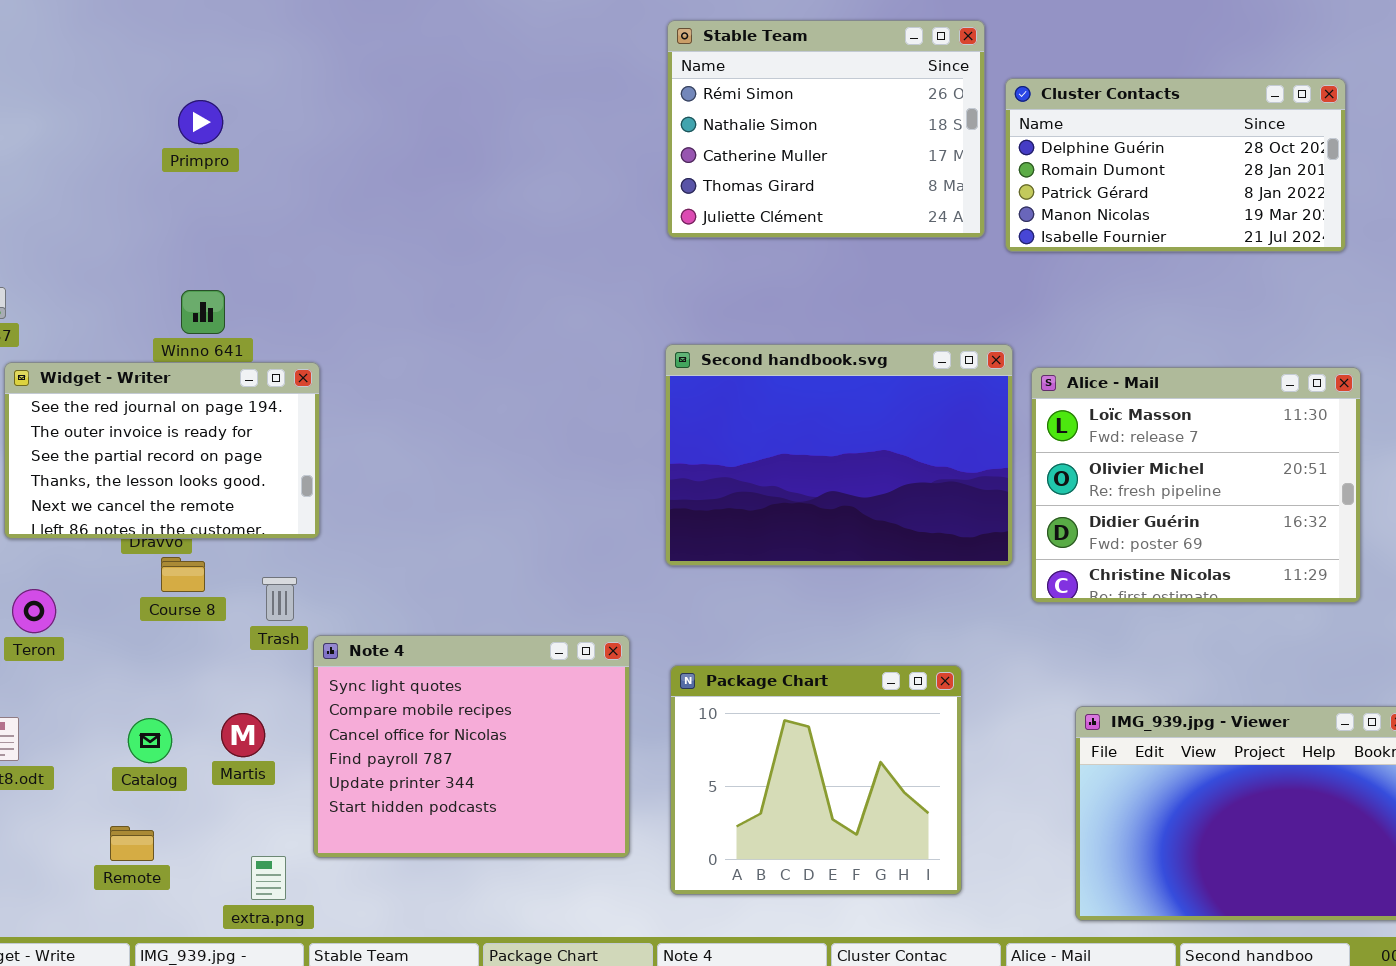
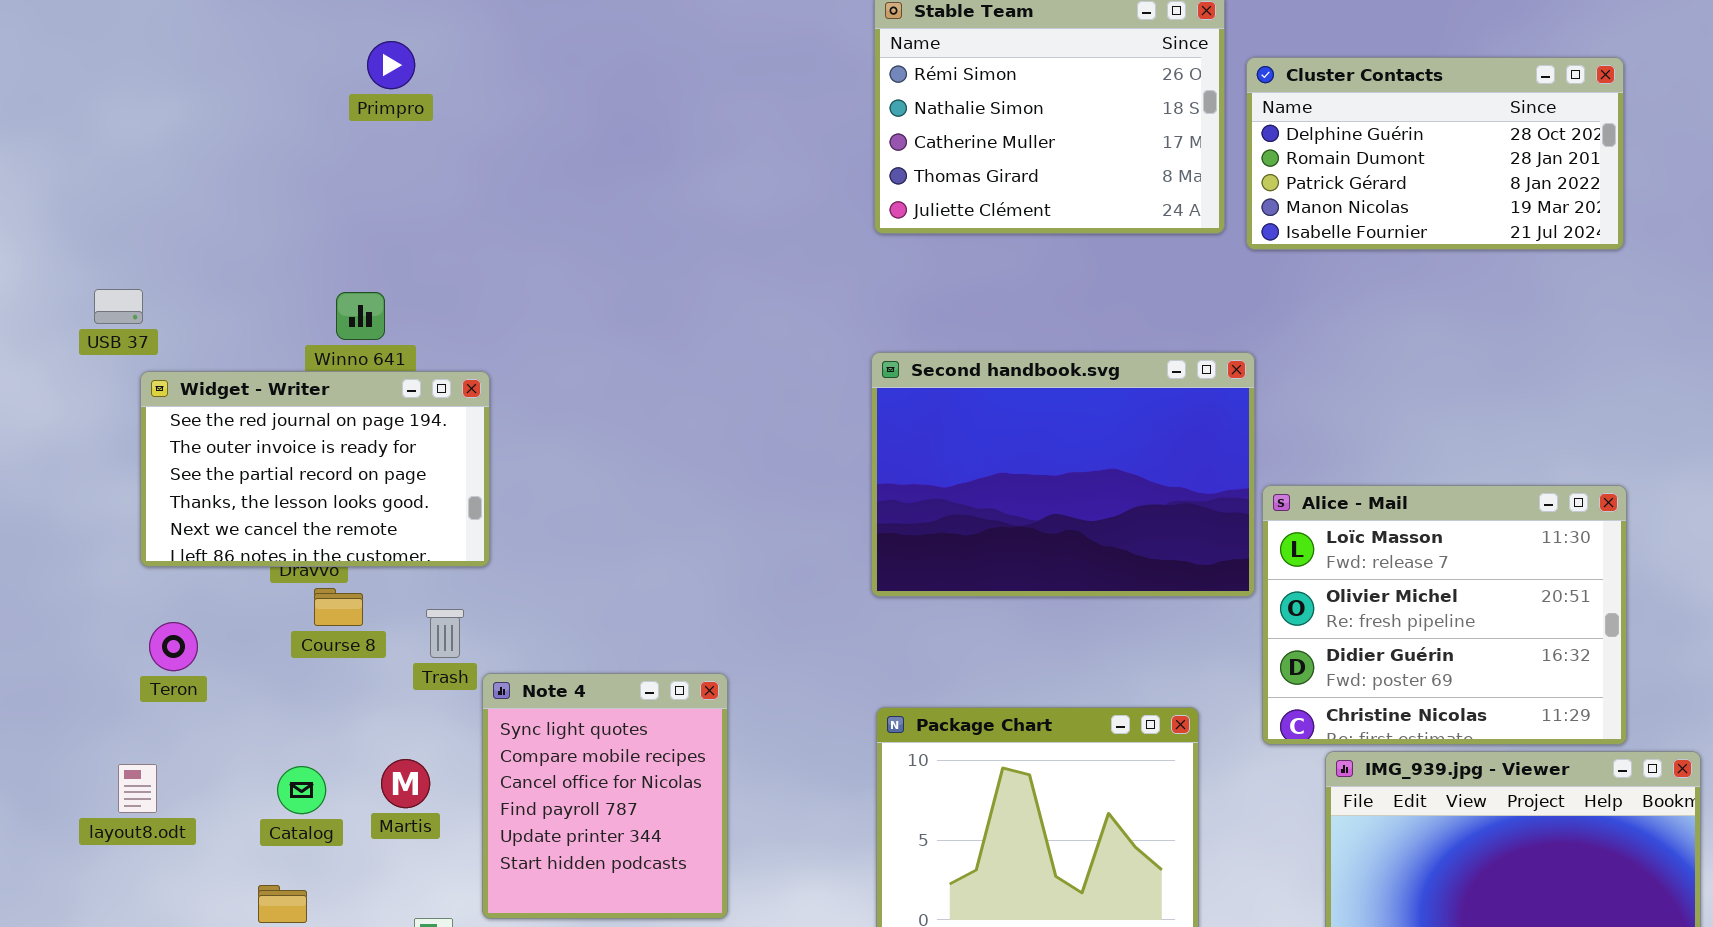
Primpro: [178,100,223,144] -> [367,41,415,89], moved
Alice - Mail: [1031,367,1361,603] -> [1262,485,1627,745], moved
Note 4: [313,635,630,858] -> [482,673,728,919], resized

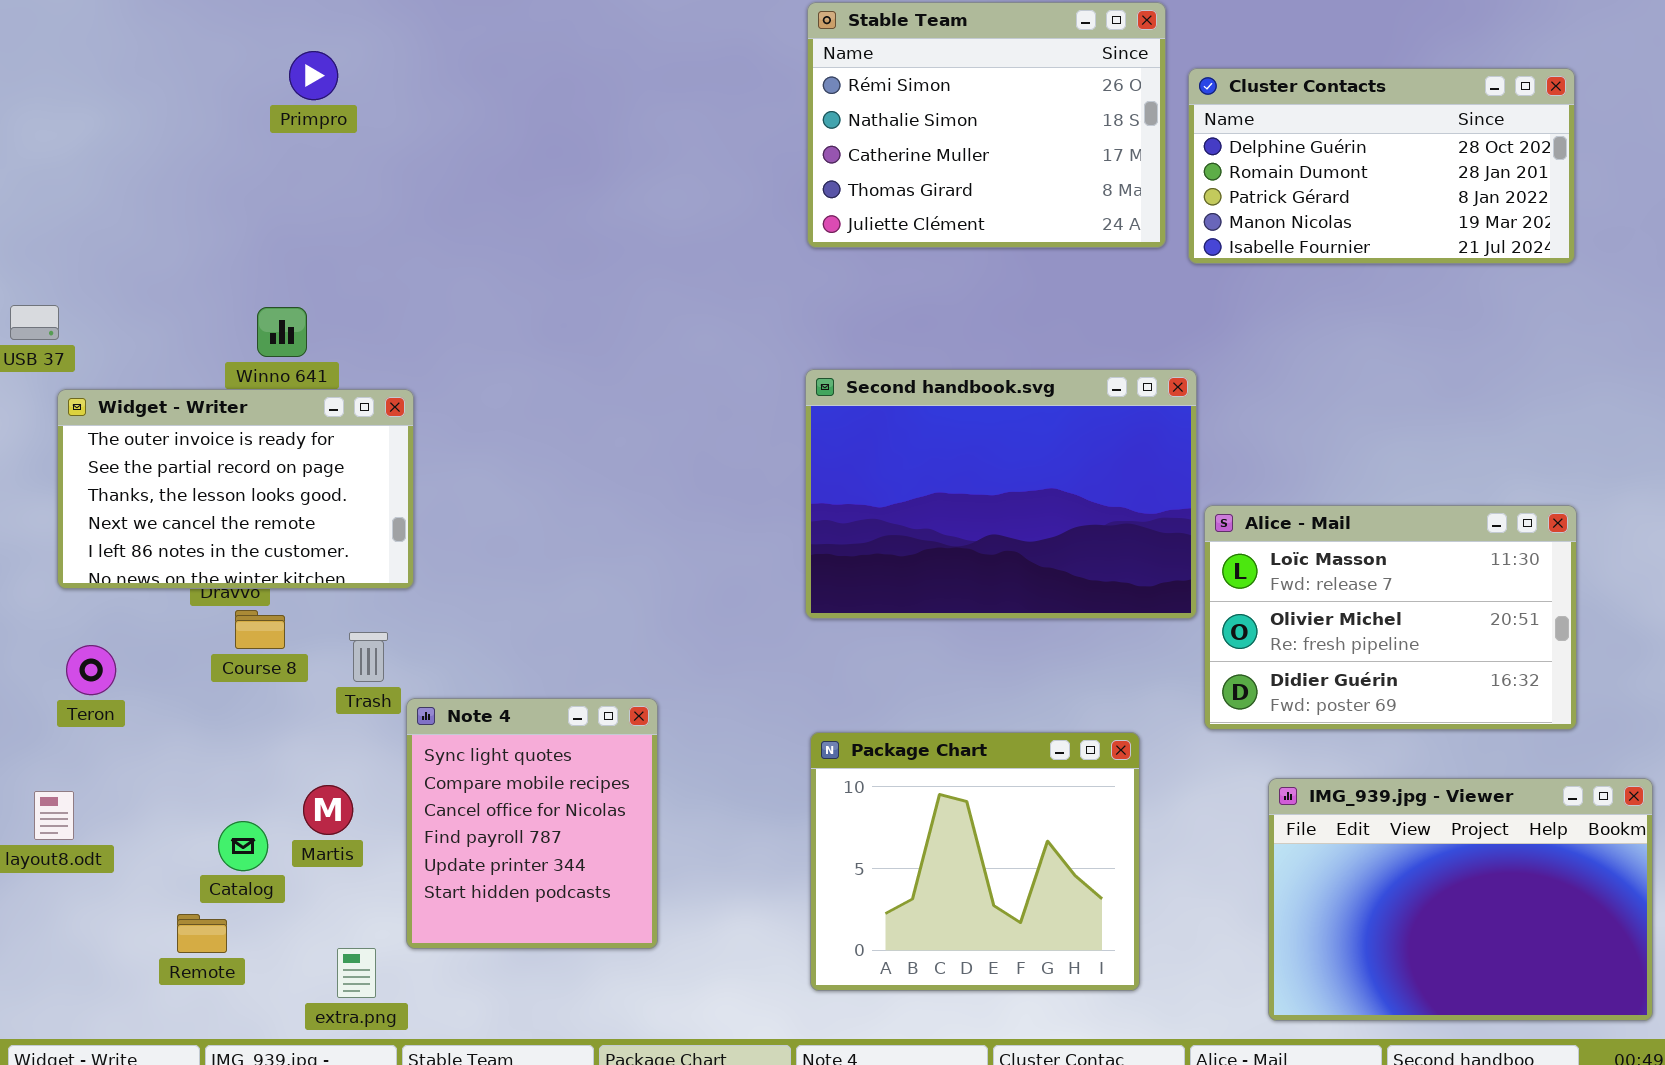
Widget - Writer: [140,371,490,567] -> [57,389,414,589], scrolled down 1 row
Alice - Mail: [1262,485,1627,745] -> [1204,505,1577,730], resized
Catalog: [277,766,326,814] -> [218,821,268,871], moved

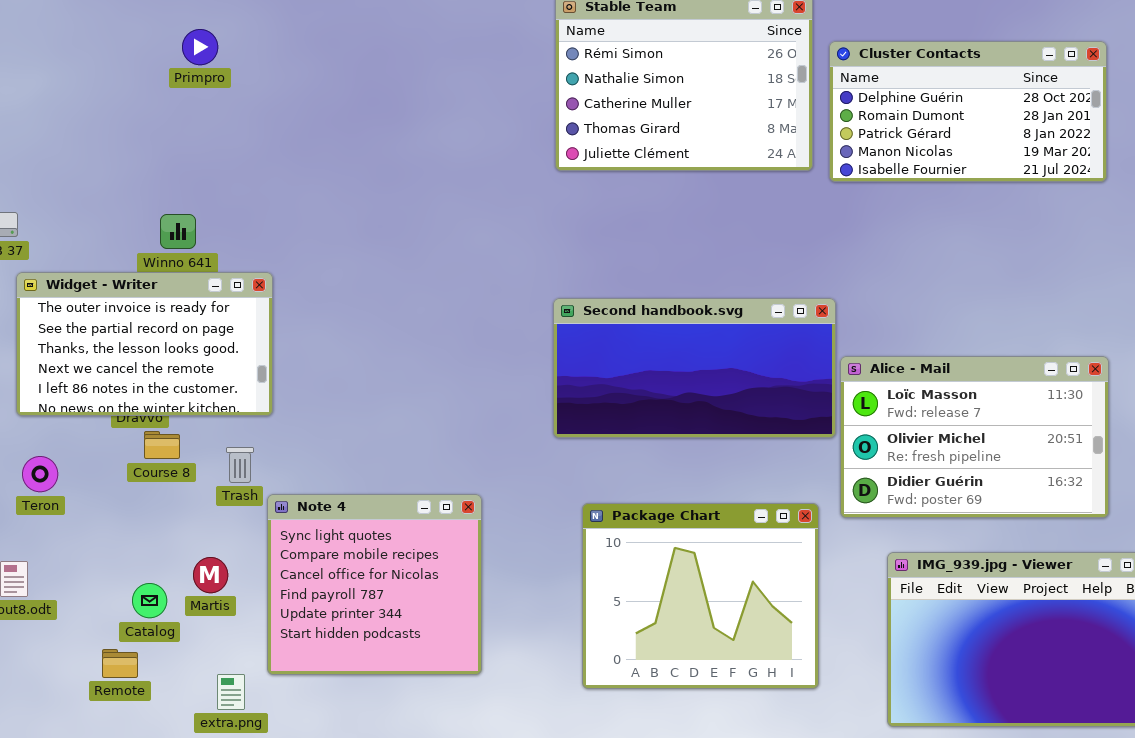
Second handbook.svg: [805,369,1197,619] -> [553,298,836,438], resized
Note 4: [406,698,658,949] -> [267,494,482,675], resized
Package Chart: [810,732,1140,991] -> [582,503,819,689], moved

